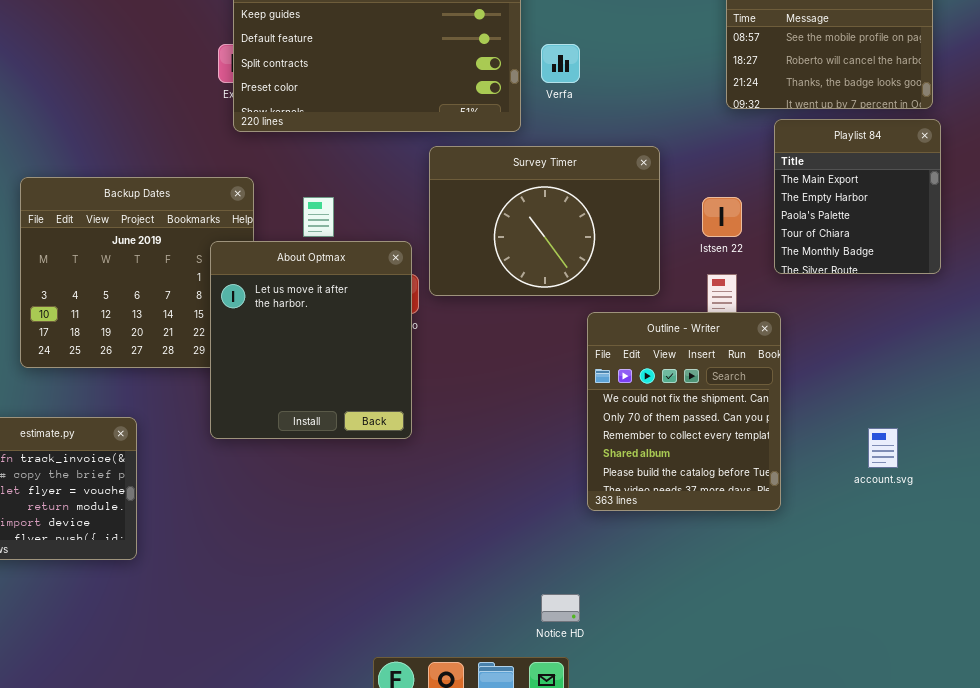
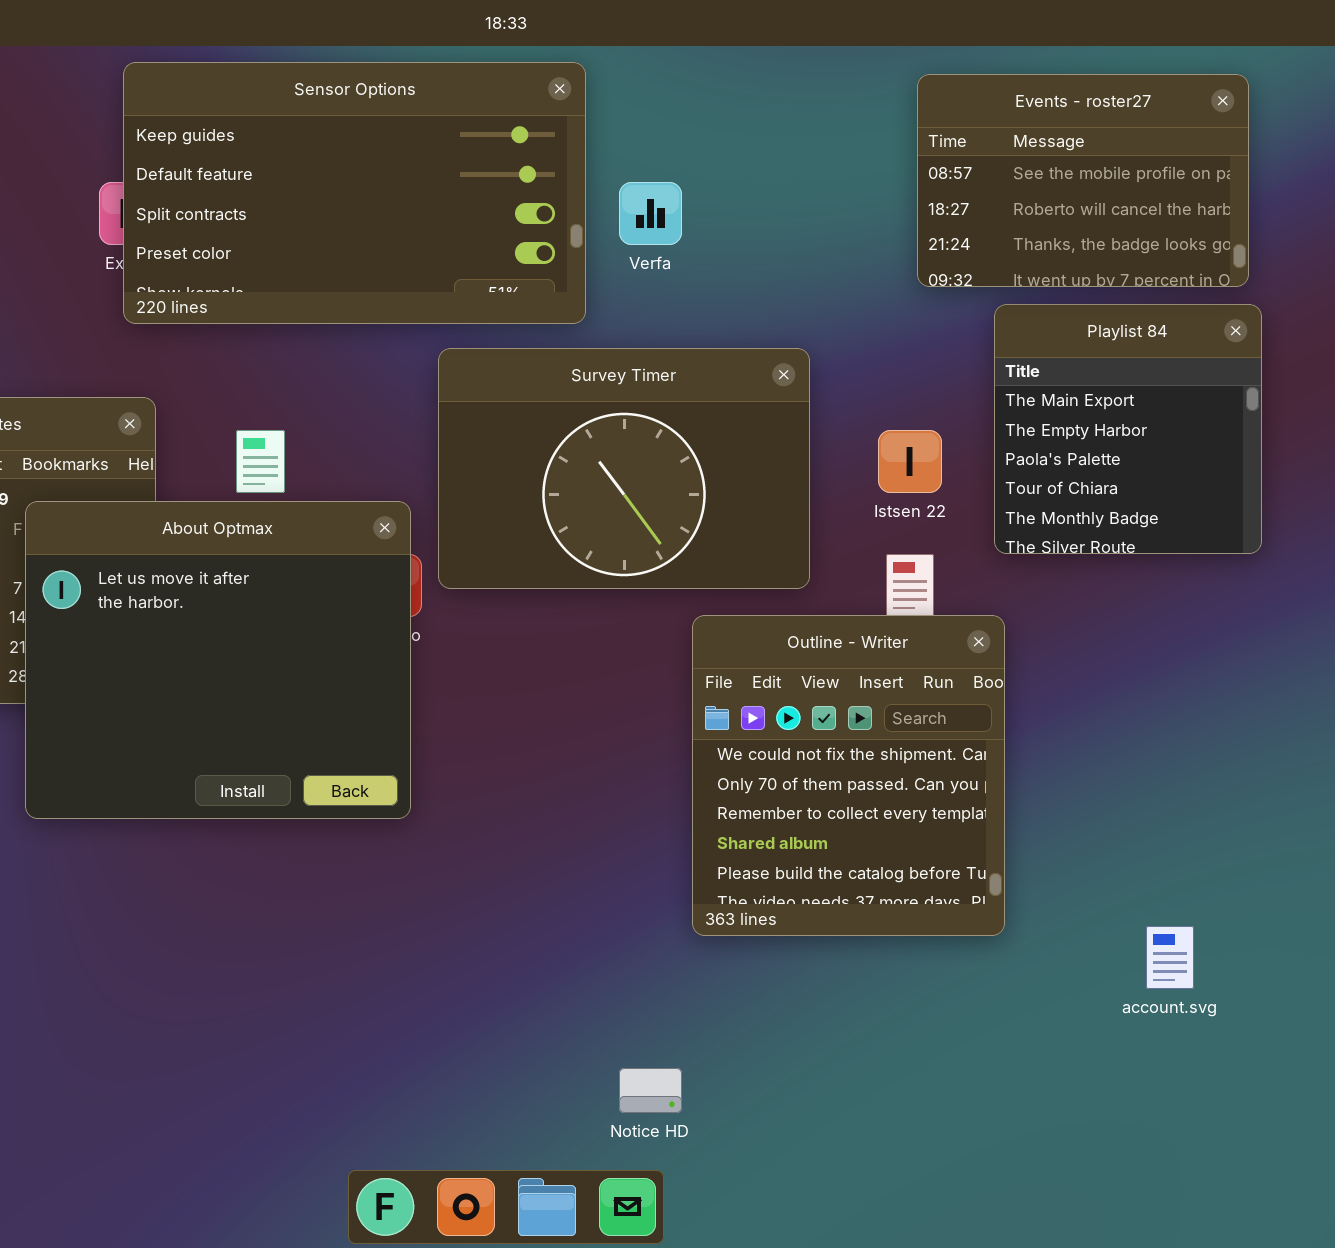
About Optmax: [210,241,412,439] -> [25,501,411,819], resized
account.svg: [868,428,898,468] -> [1146,926,1194,989], moved

